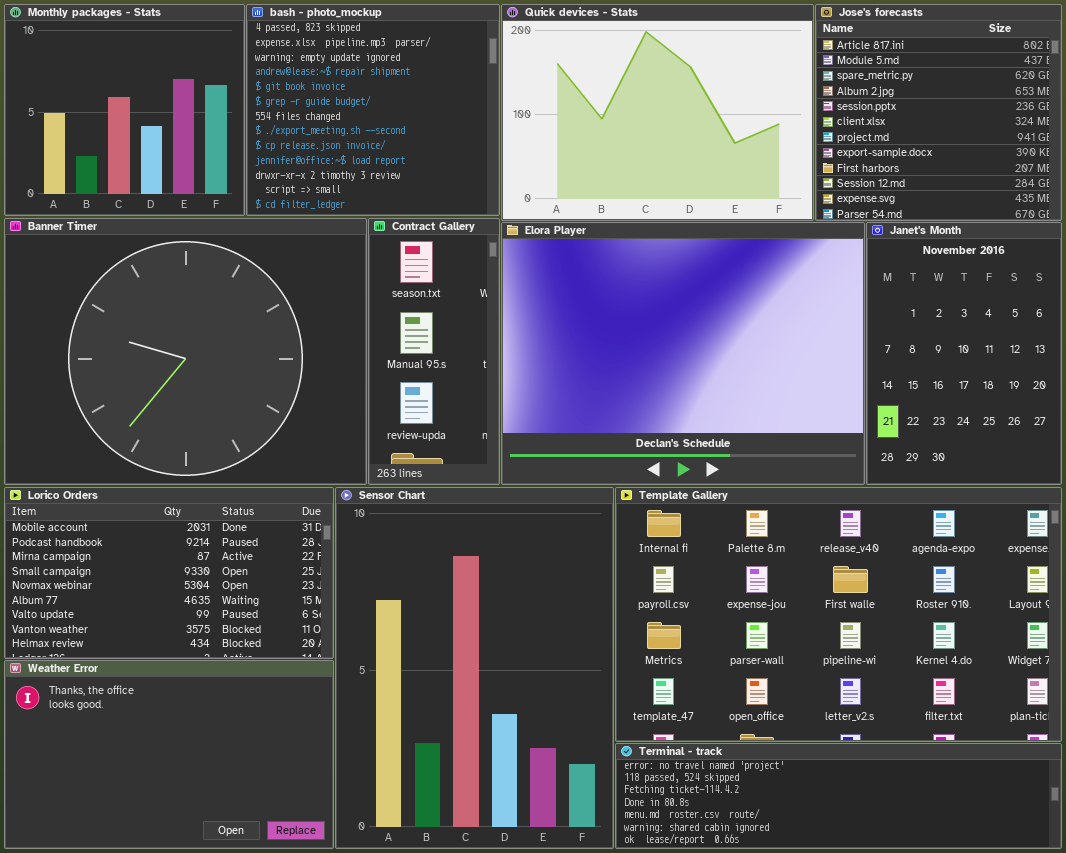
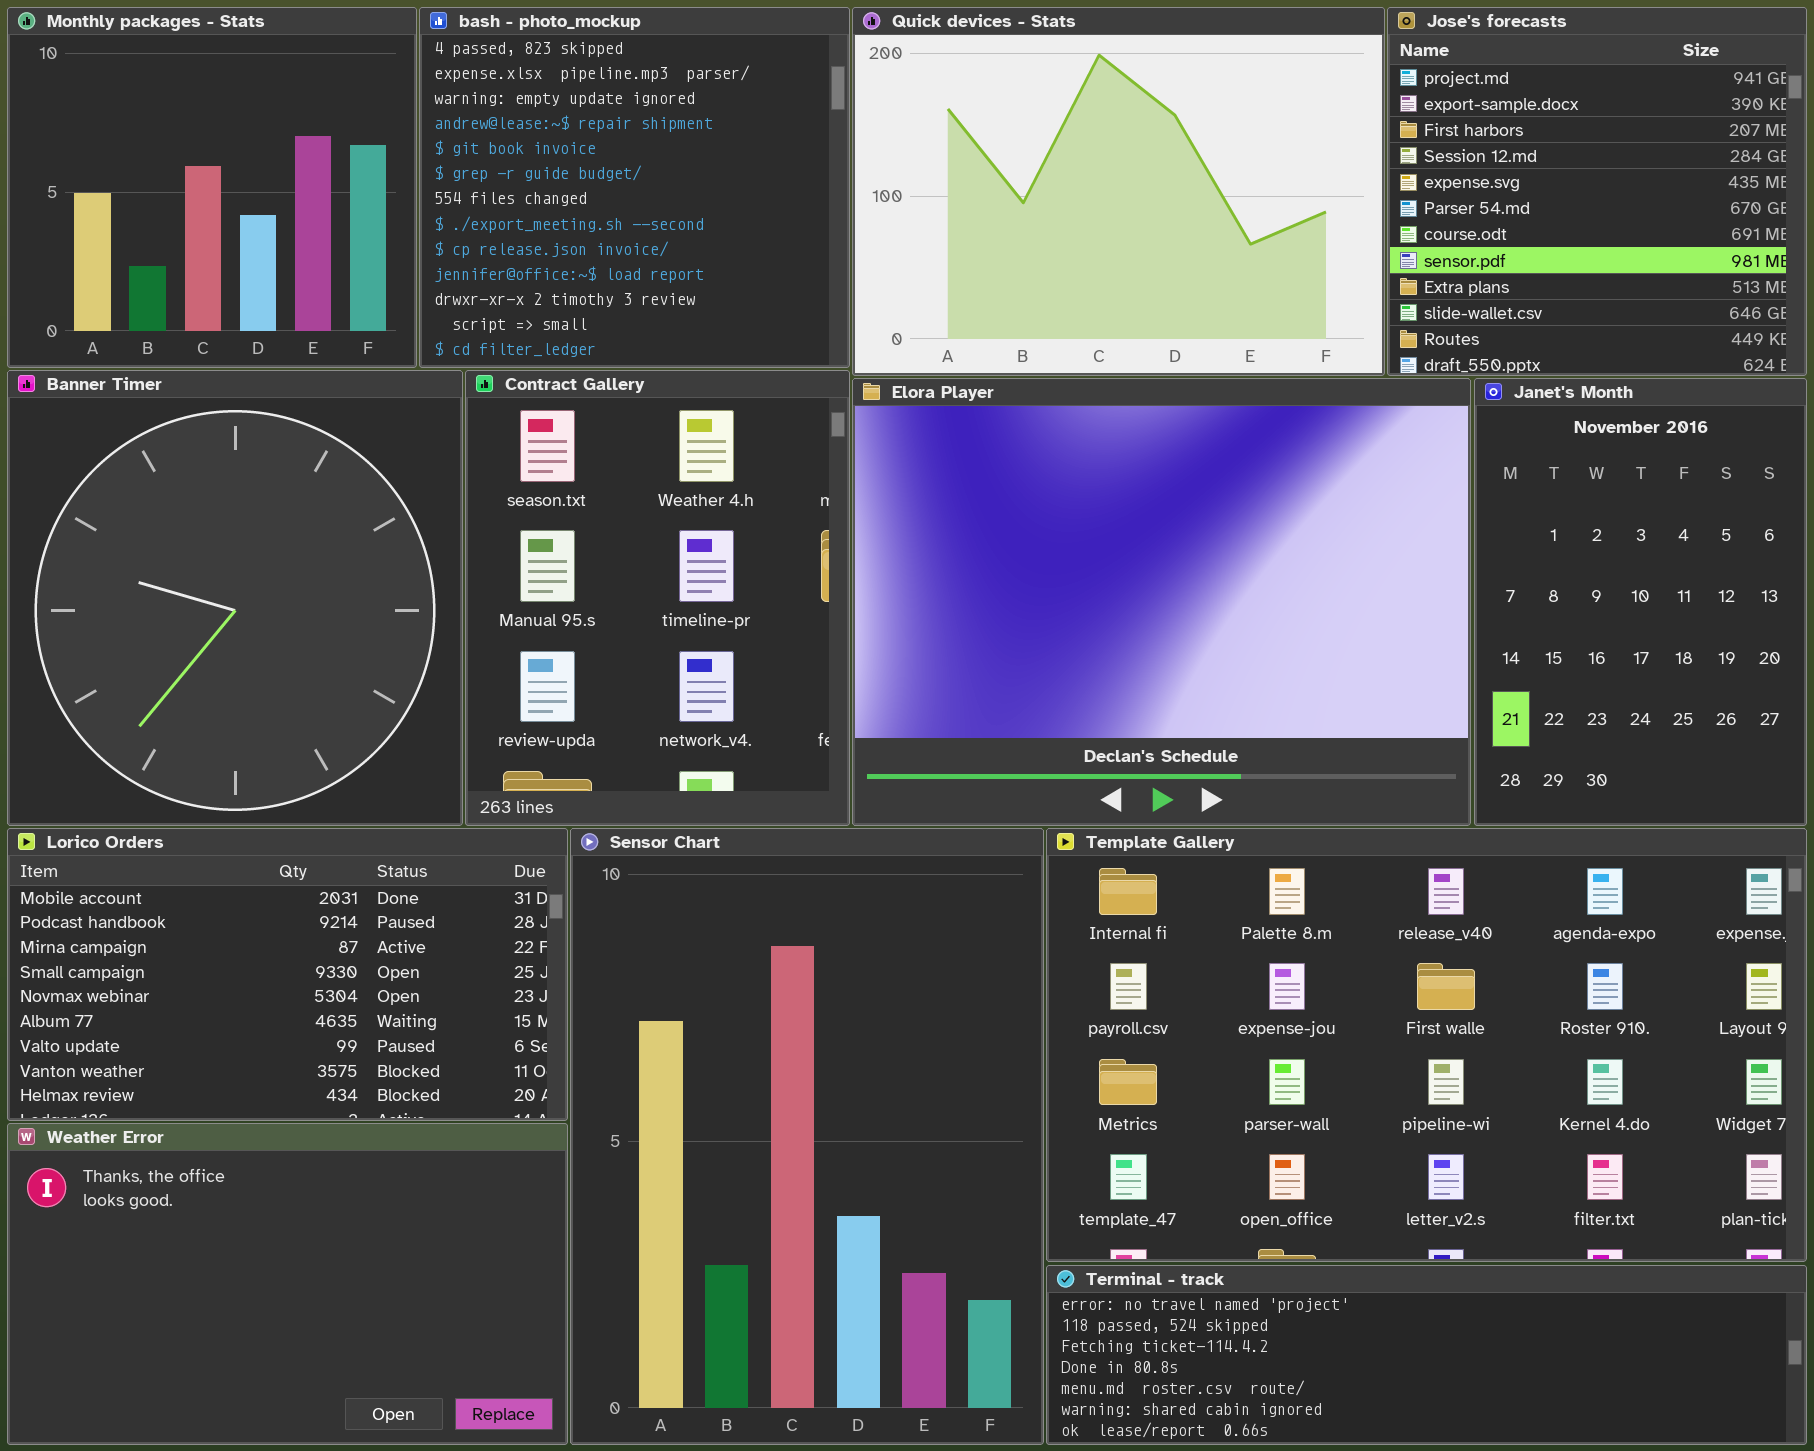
Jose's forecasts: [815,4,1062,221] -> [1387,7,1807,376], scrolled down 6 rows
Banner Timer: [4,218,367,485] -> [7,370,463,826], resized
Contract Gallery: [368,218,500,485] -> [465,370,850,826], resized

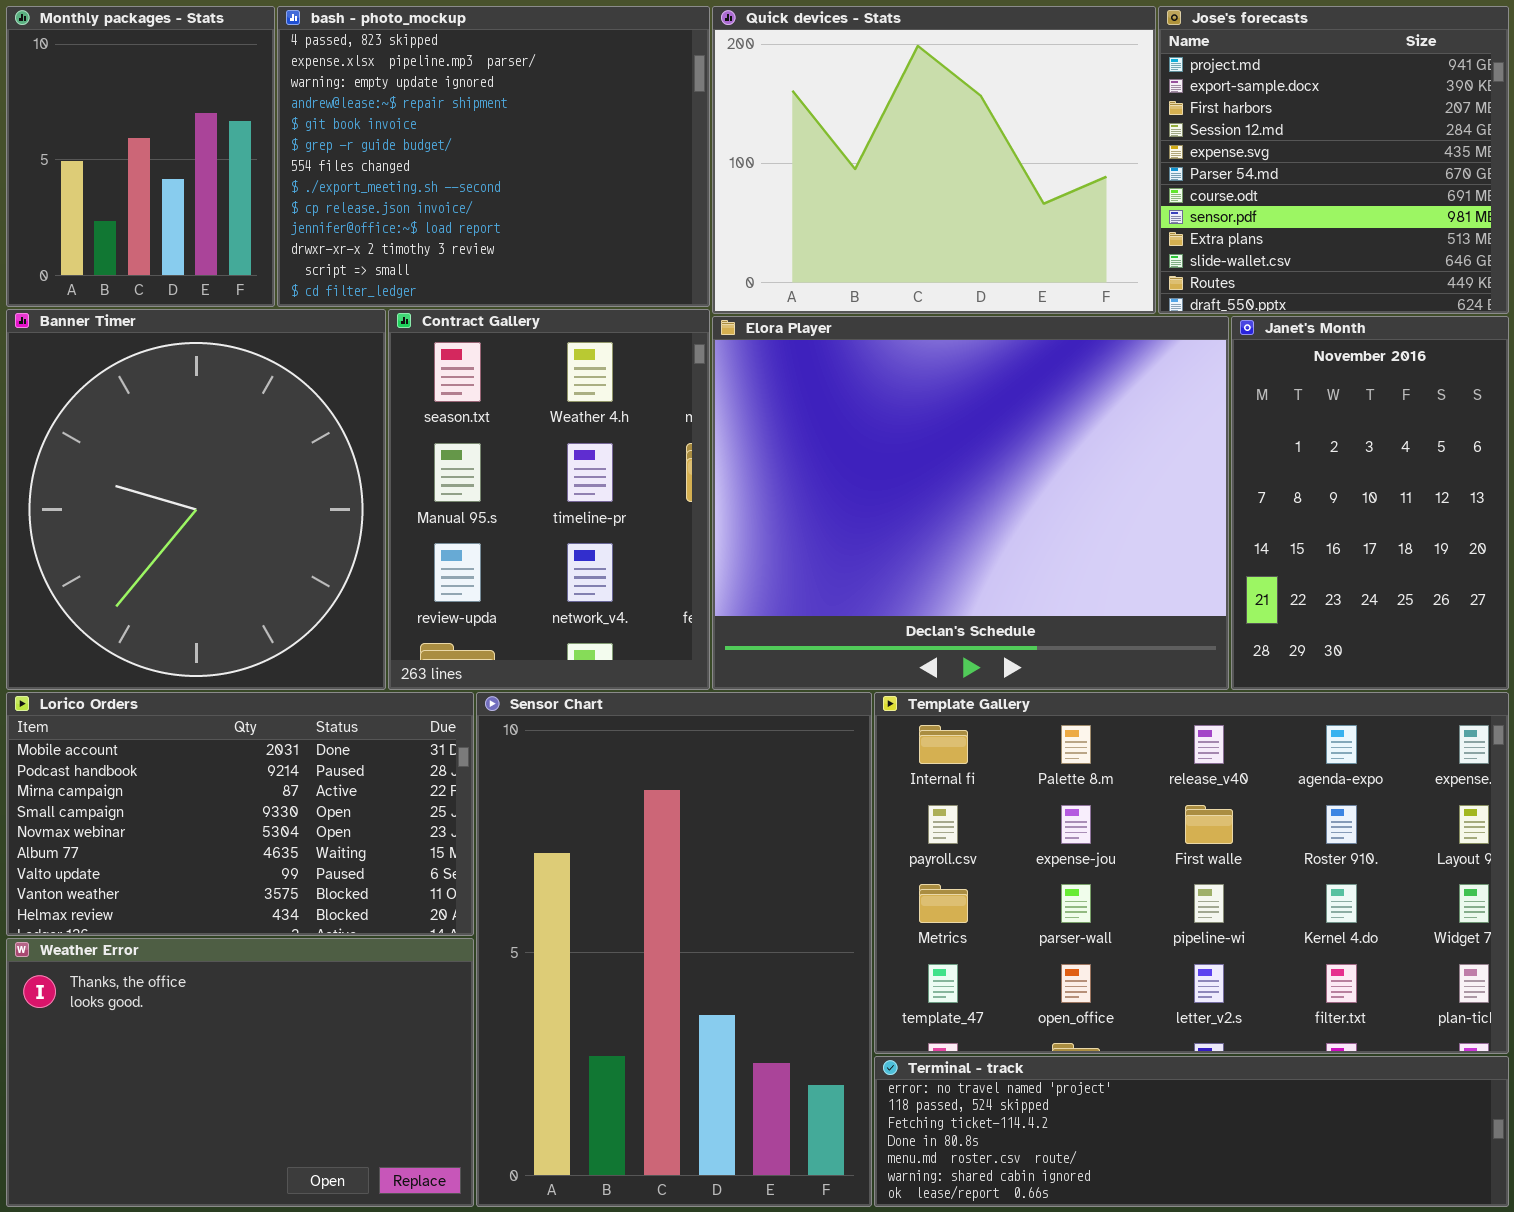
Monthly packages - Stats: [7,7,417,368] -> [6,6,275,307], resized
bash - photo_mockup: [419,7,850,368] -> [277,6,710,307], resized

